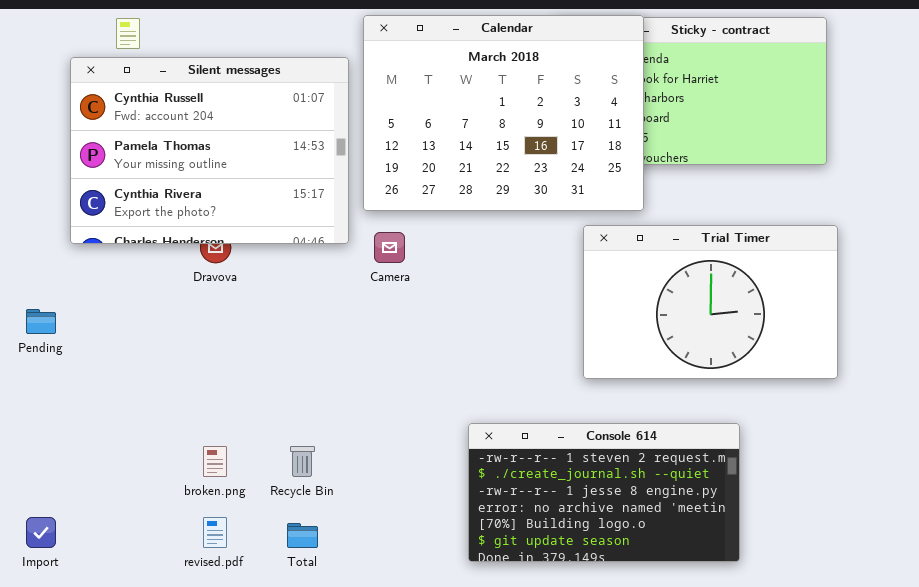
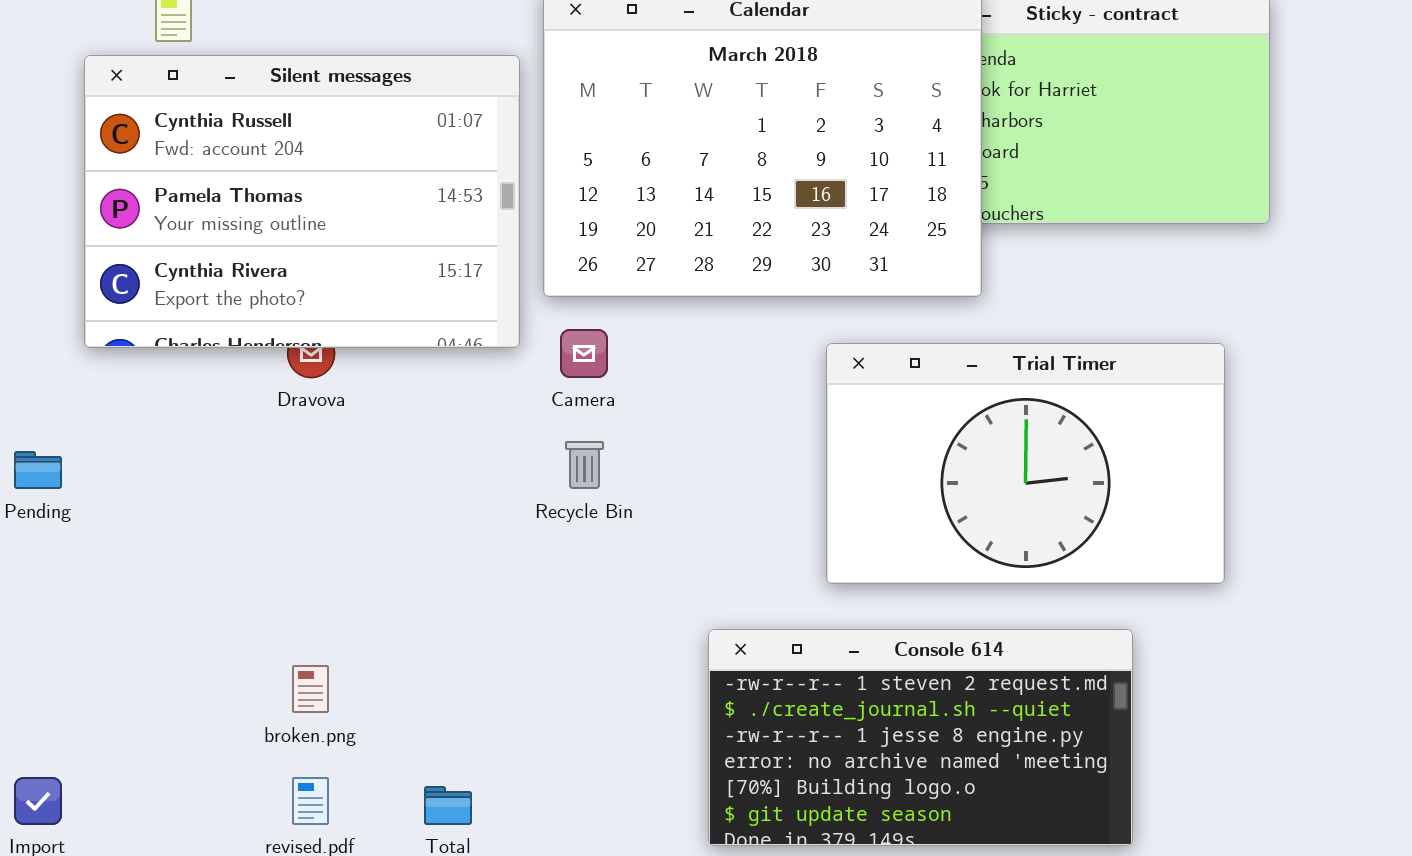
Trial Timer: [583,225,838,379] -> [826,343,1225,584], moved
Recycle Bin: [290,446,315,477] -> [565,441,604,489], moved

